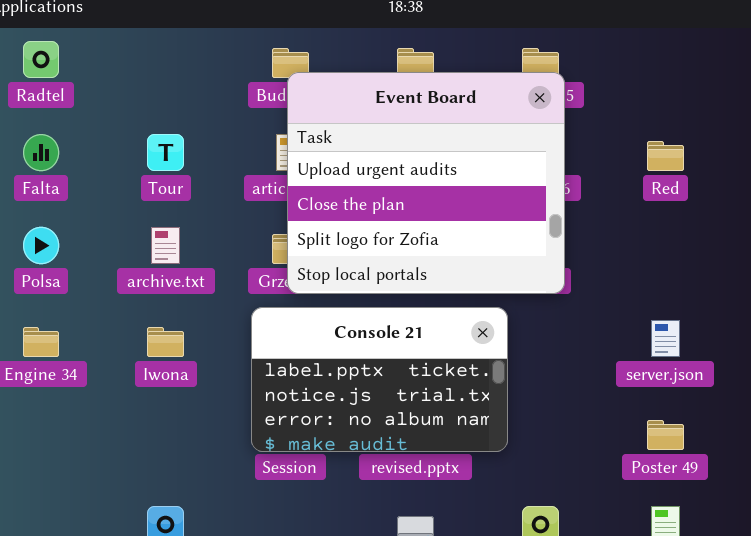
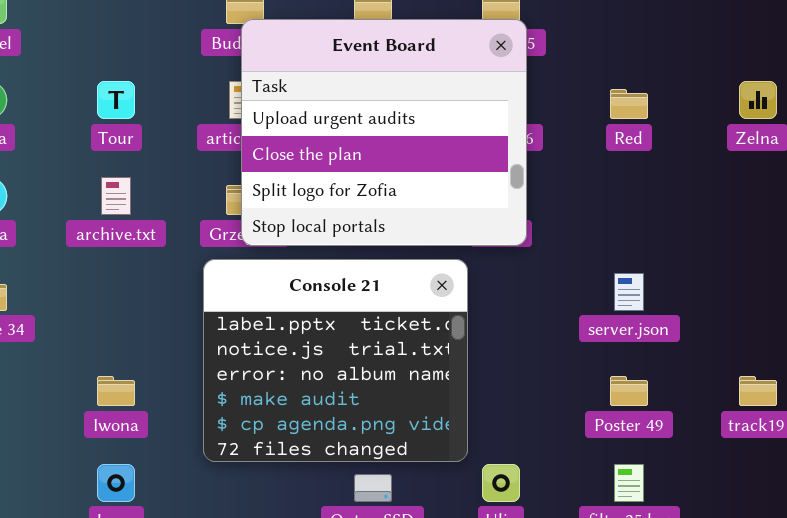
Console 21: [251,307,508,452] -> [203,259,468,462], resized
Iwona: [147,327,184,357] -> [97,376,135,406], moved

